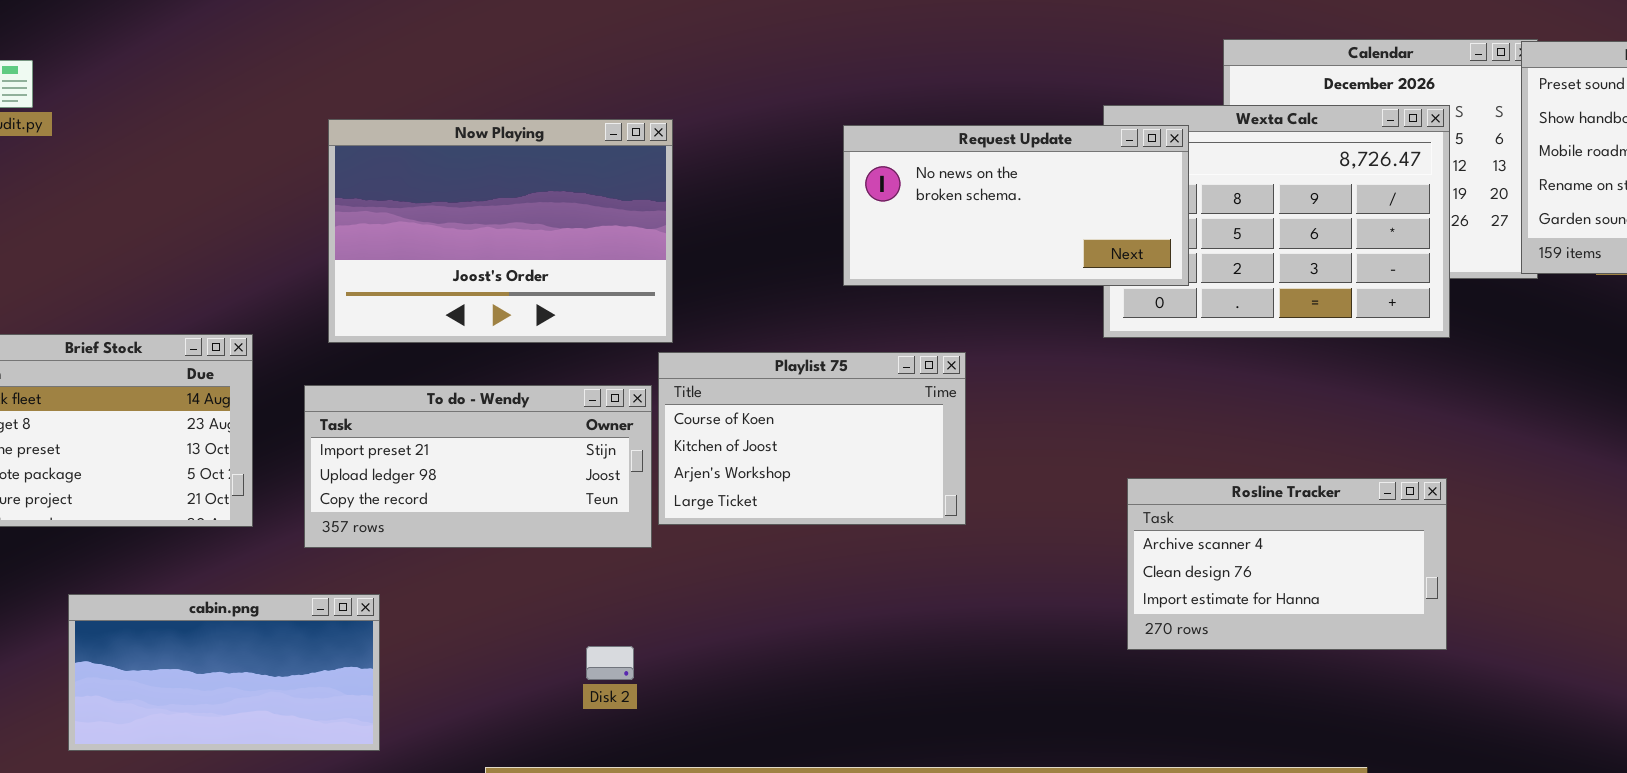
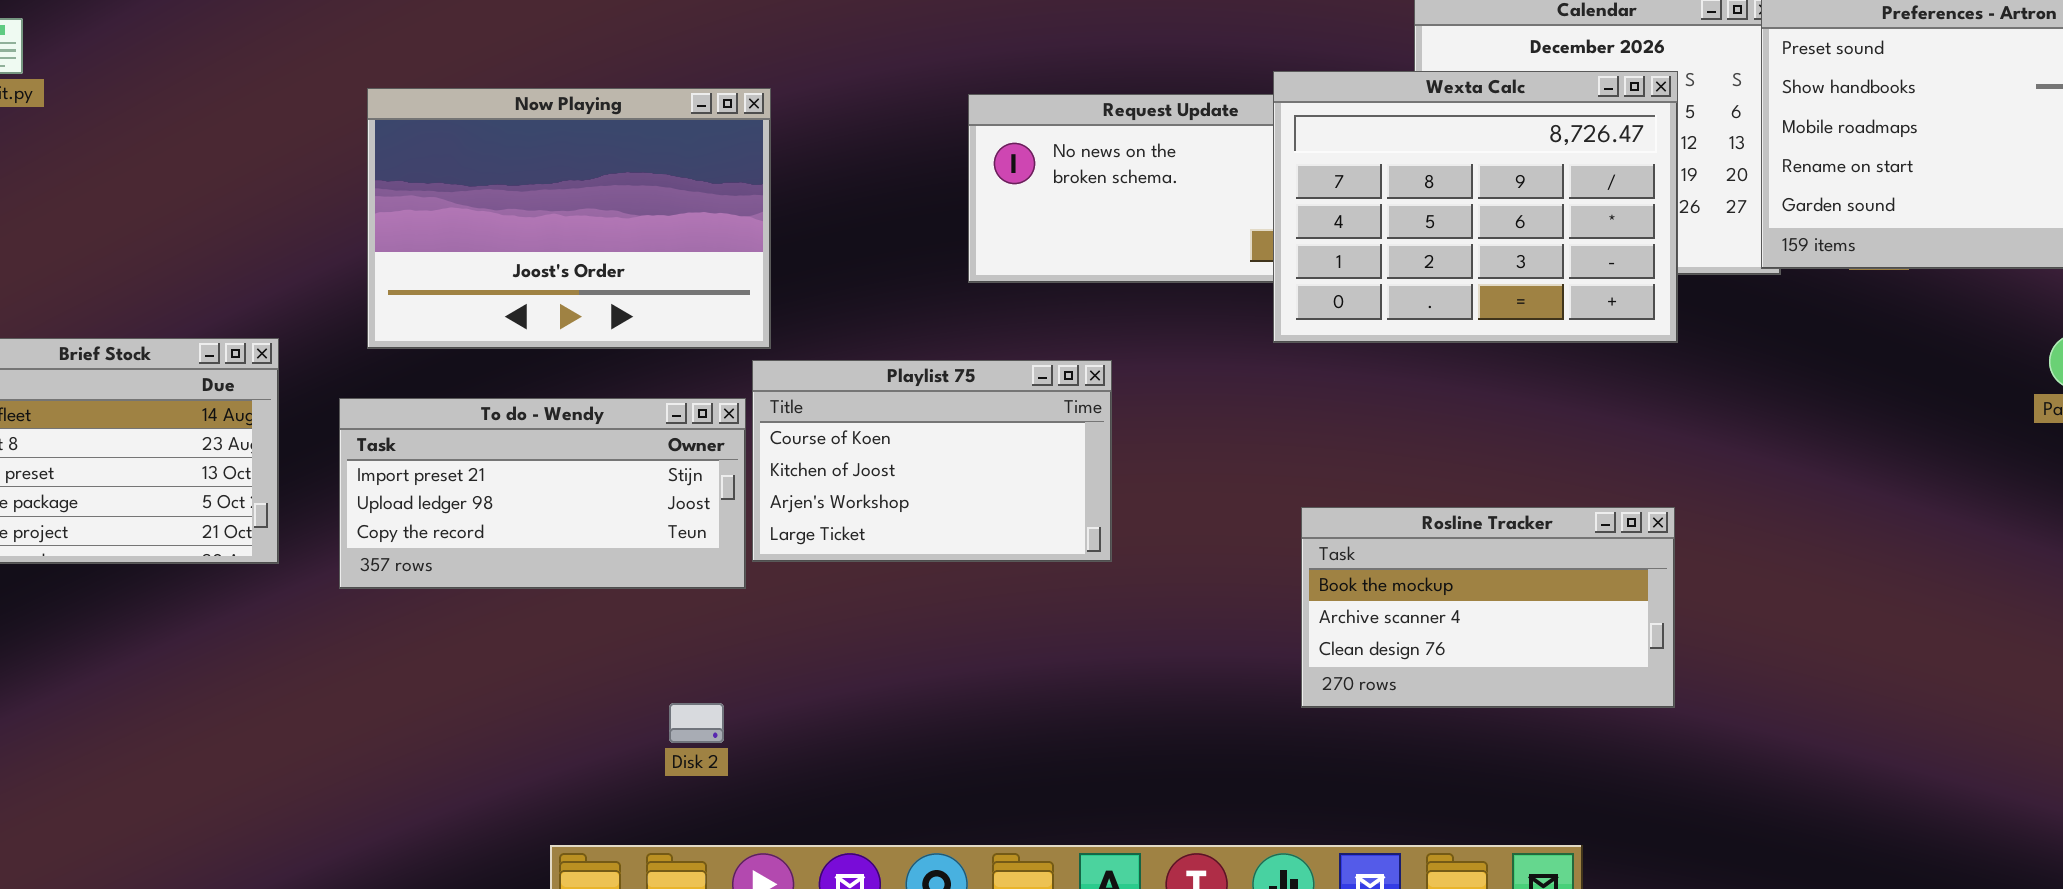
Wexta Calc: [1103,105,1450,338] -> [1273,71,1678,343], raised
Rosline Tracker: [1127,478,1447,650] -> [1301,507,1675,708], scrolled up 1 row
cabin.png: [68,594,380,751] -> none, closed

